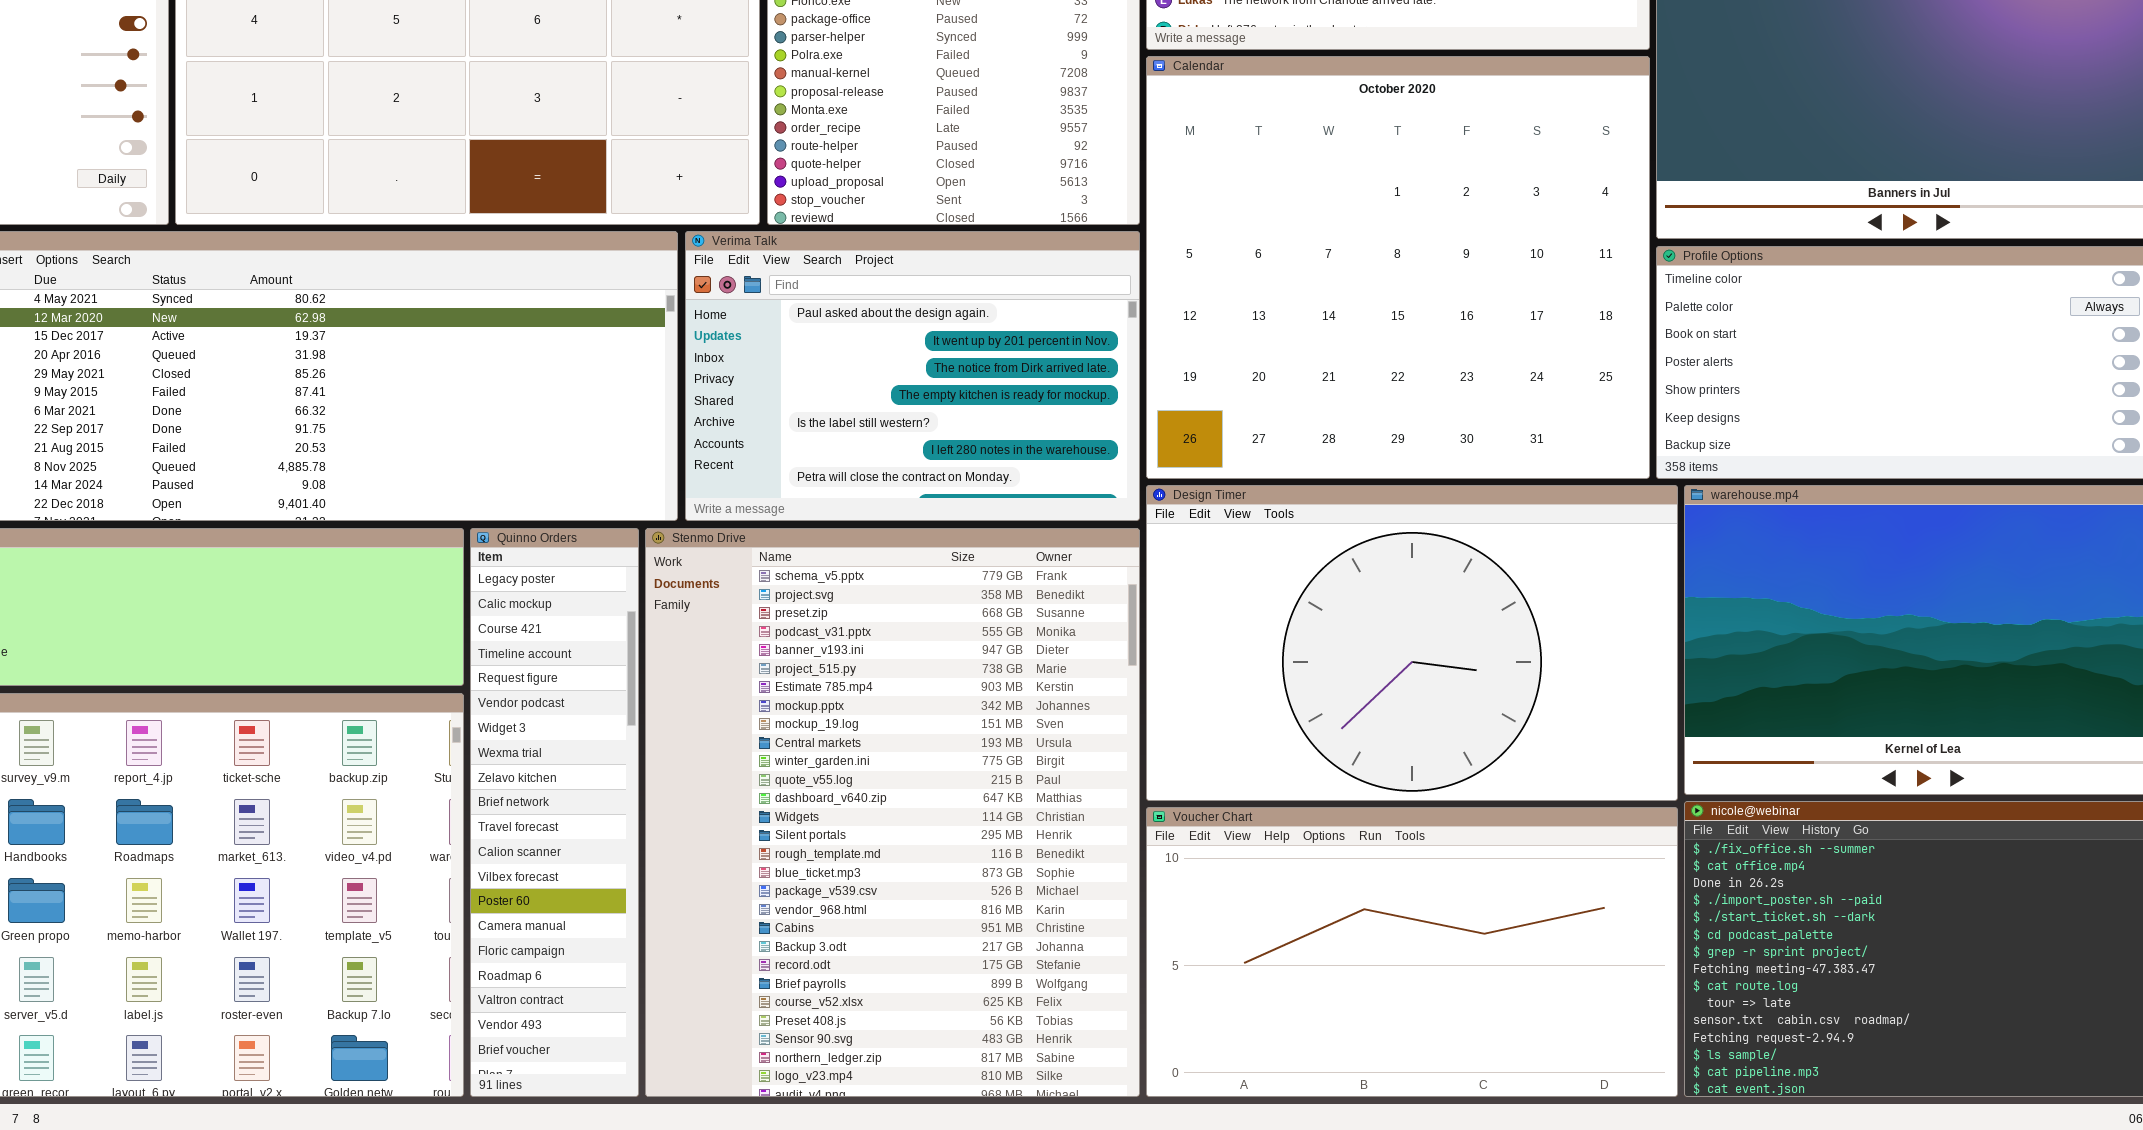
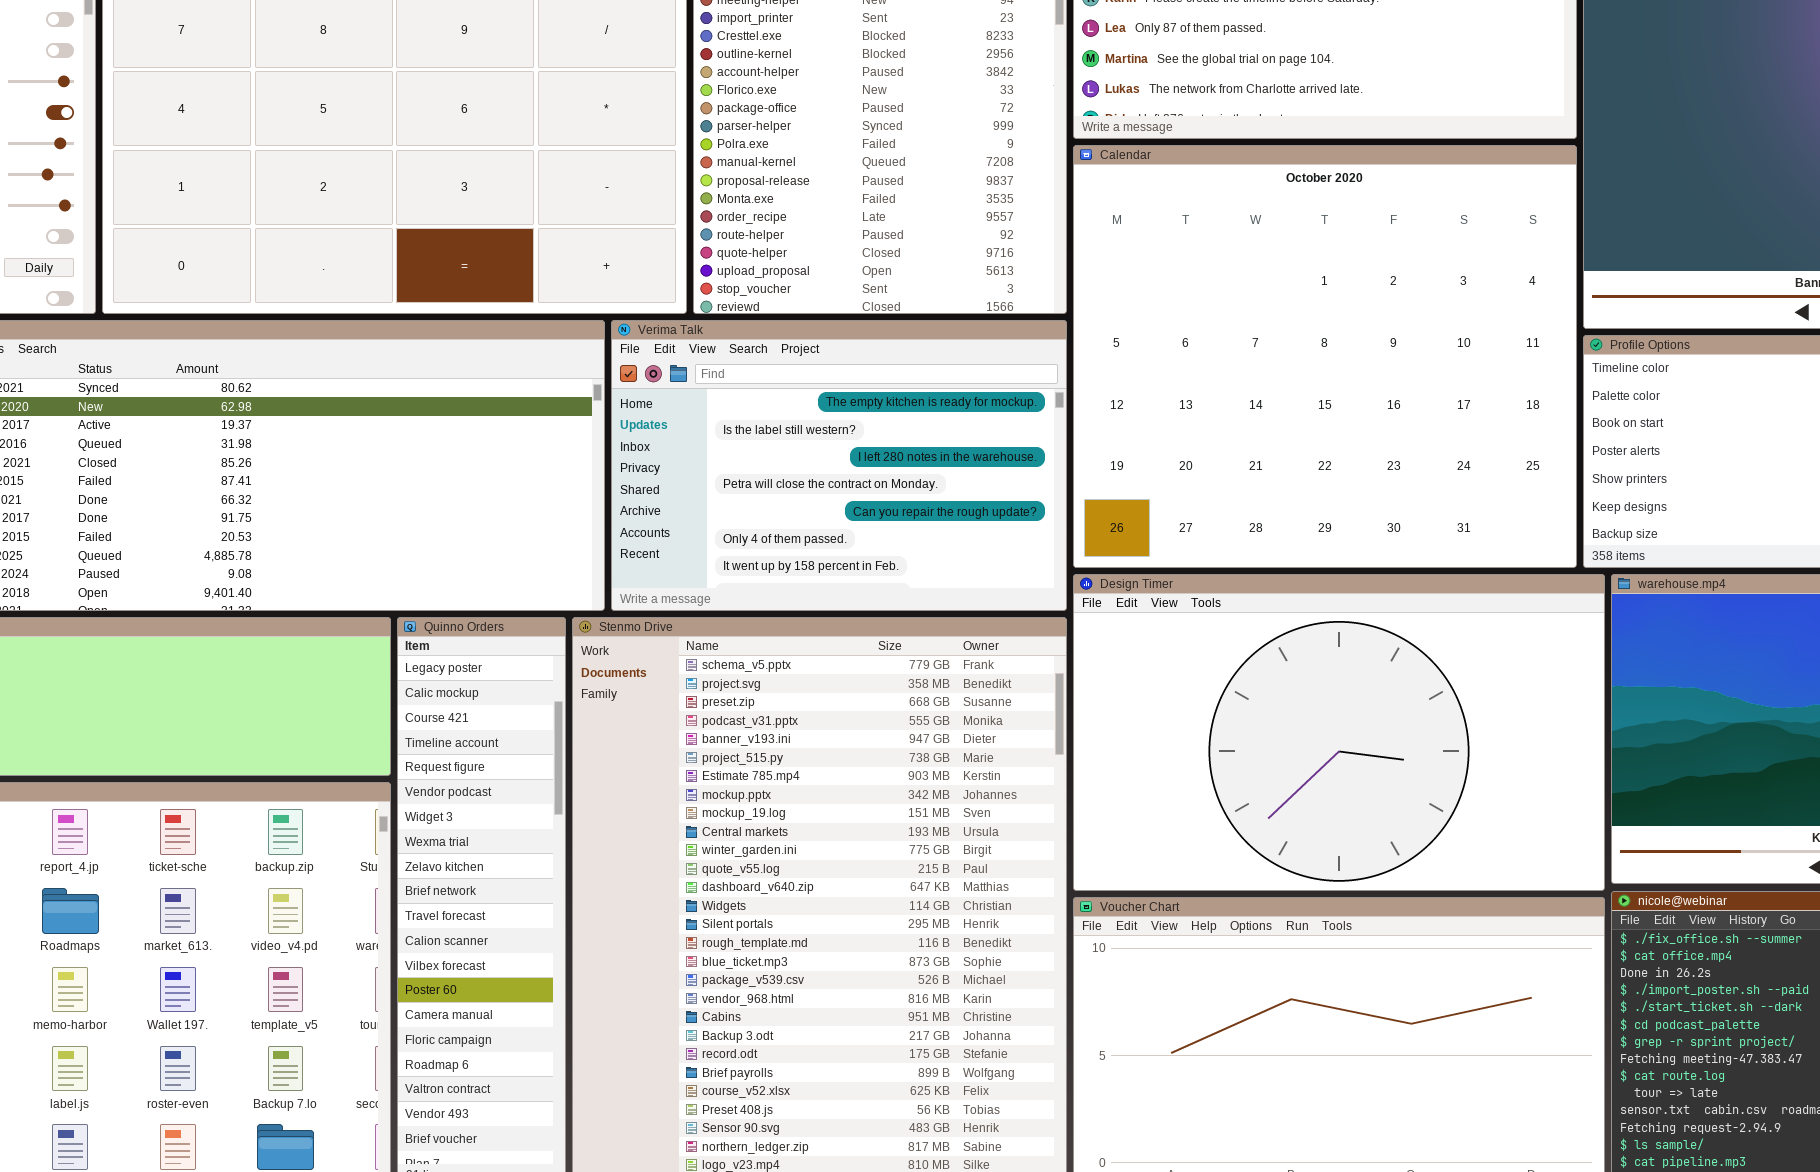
Verima Talk: [685,231,1140,521] -> [611,320,1067,611], scrolled down 3 rows

